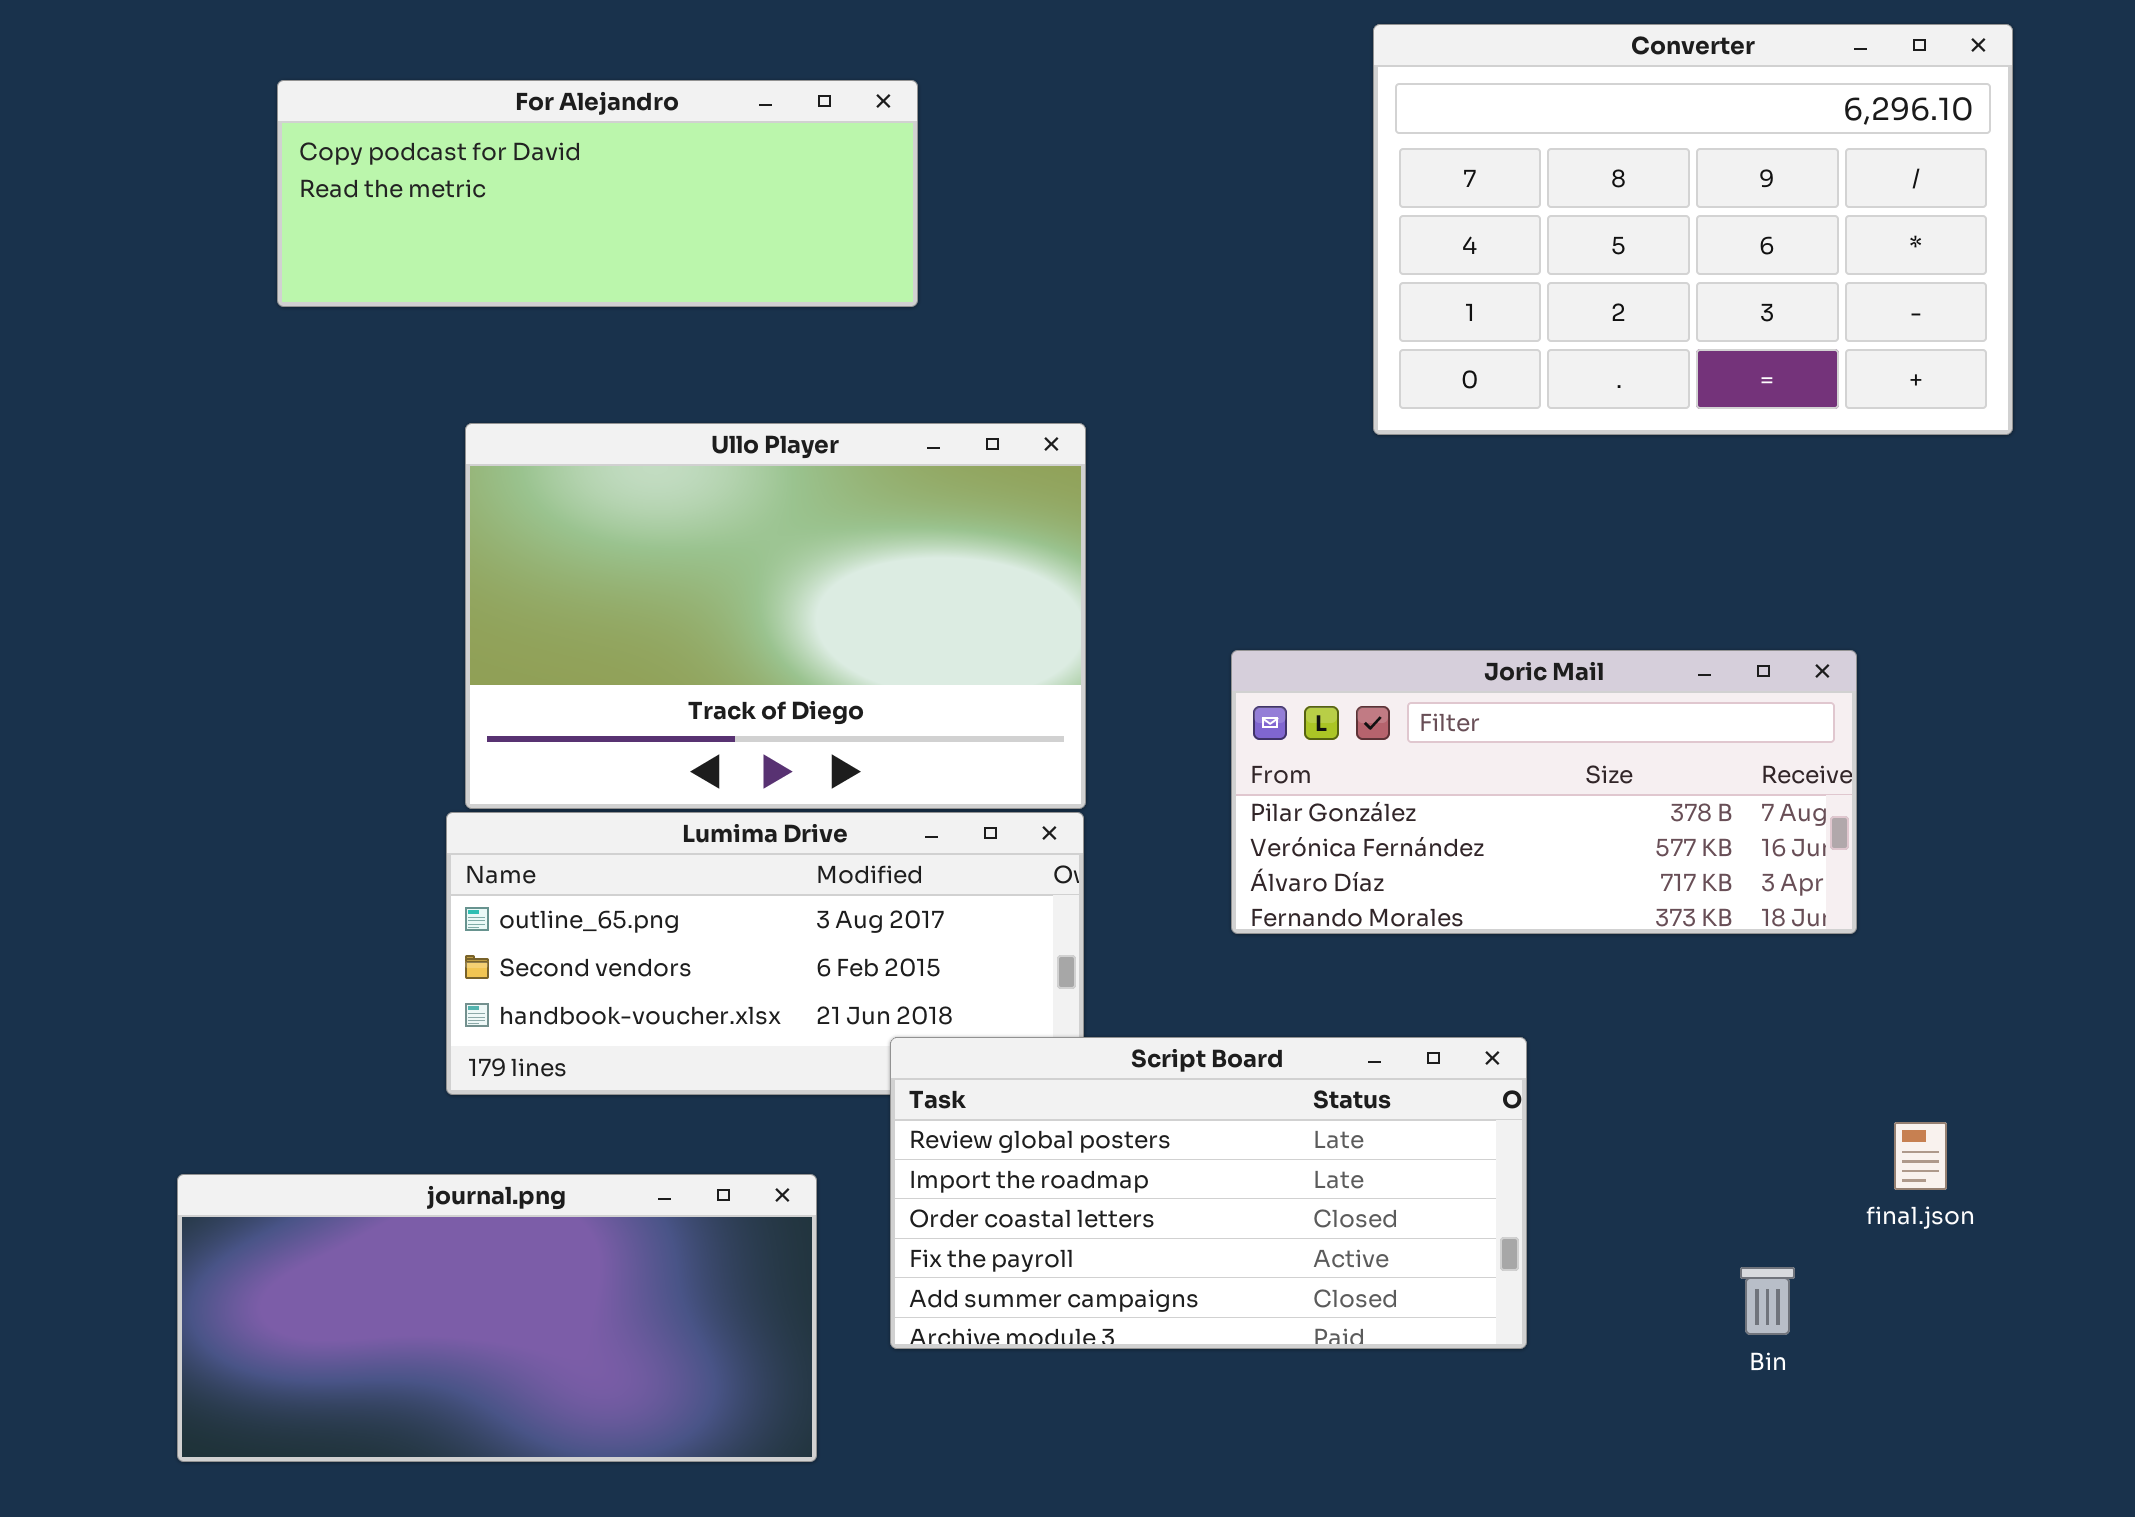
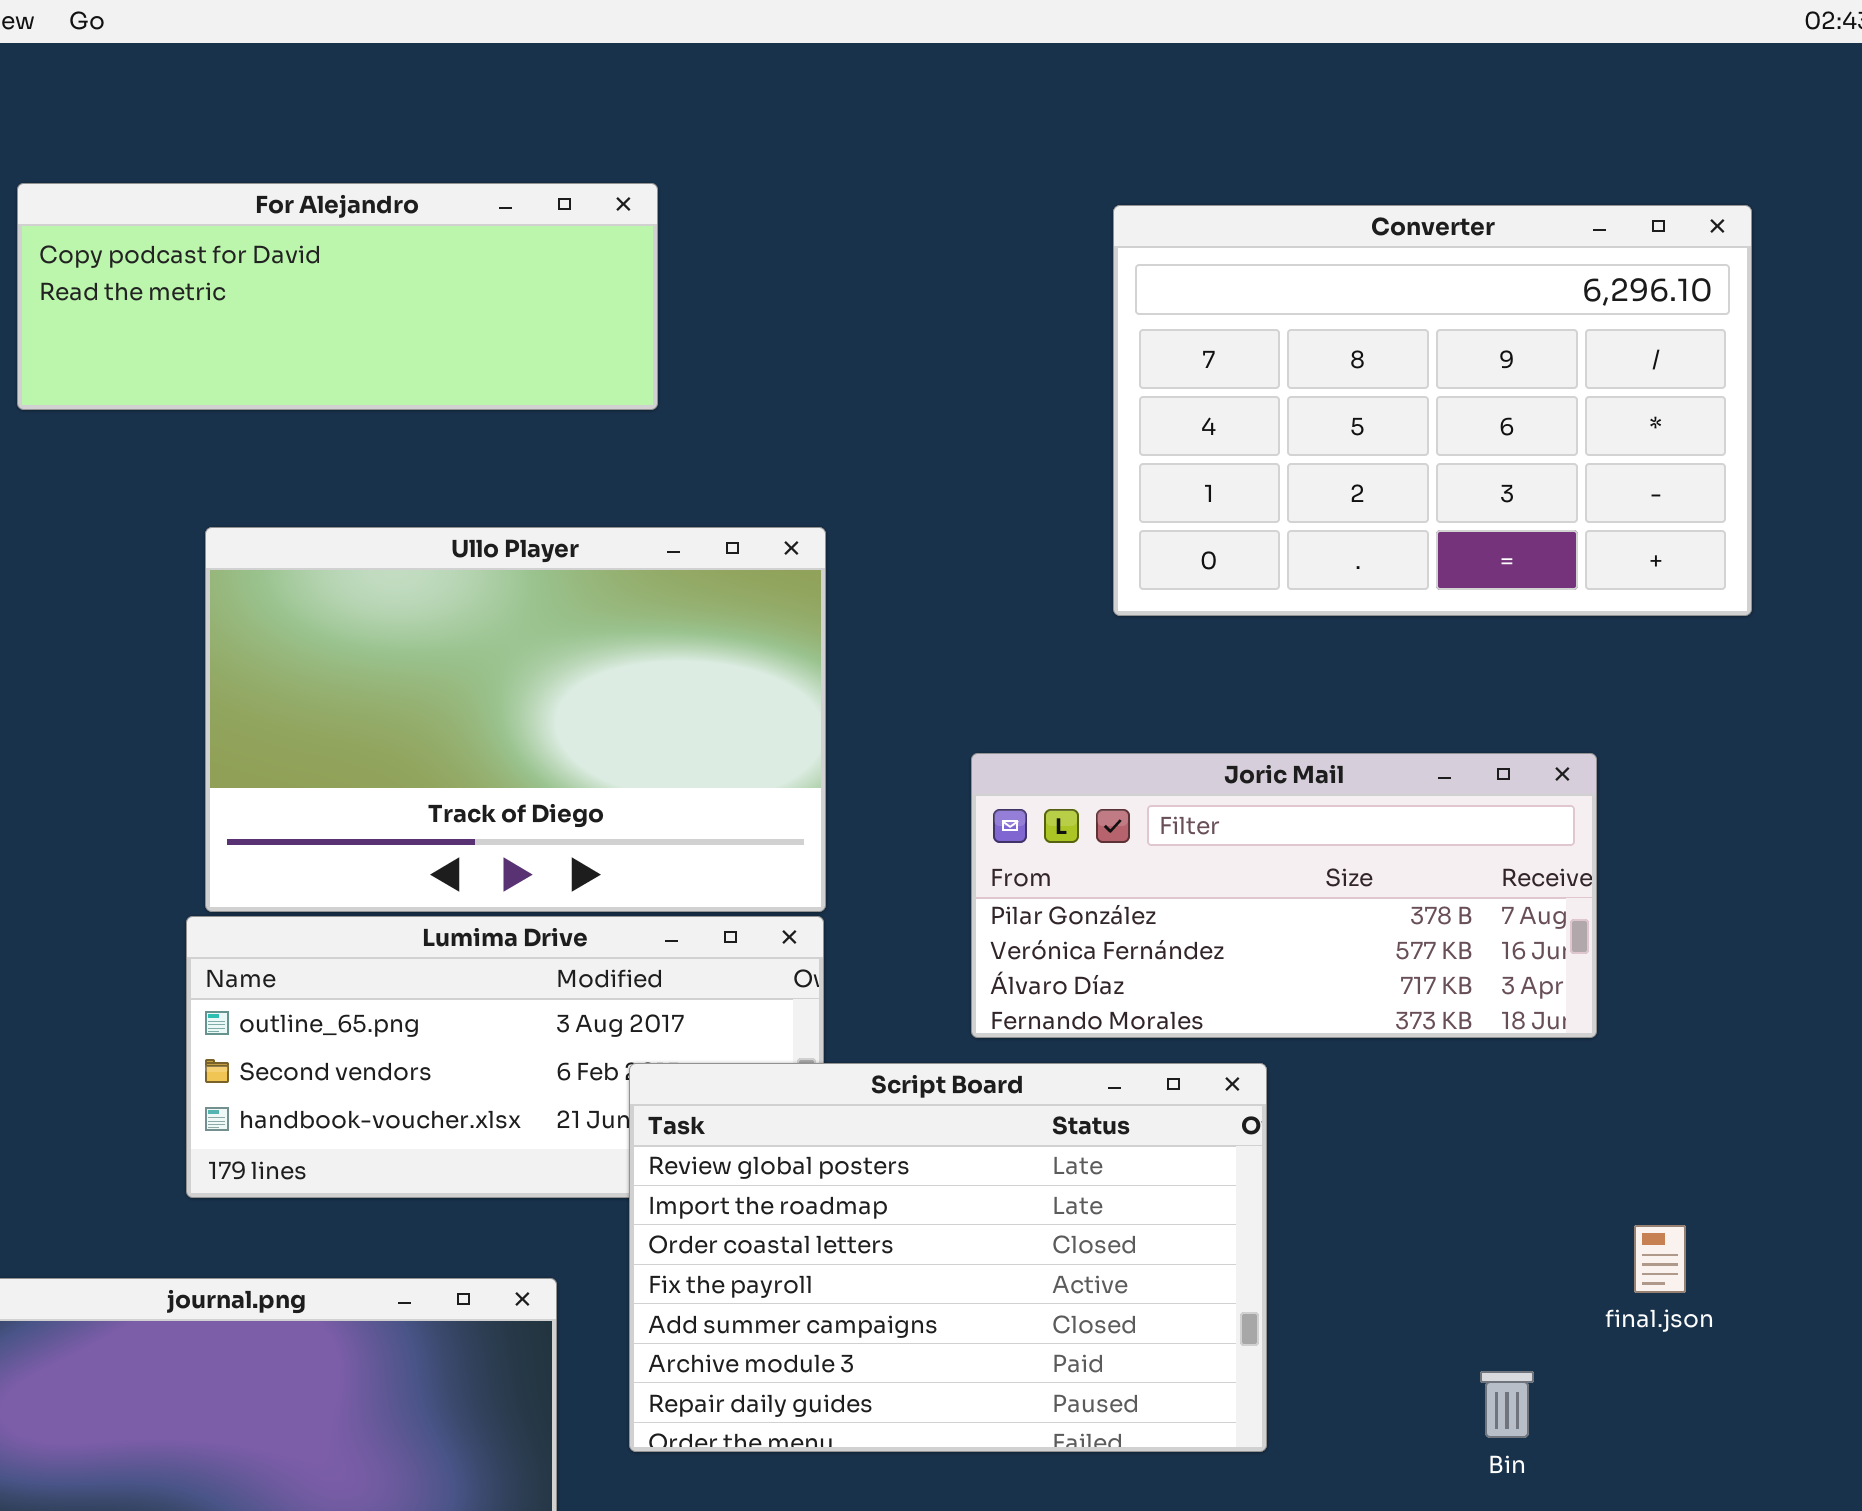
Converter: [1373,24,2013,435] -> [1113,205,1752,616], moved
Script Board: [890,1037,1527,1349] -> [629,1063,1267,1452], resized

